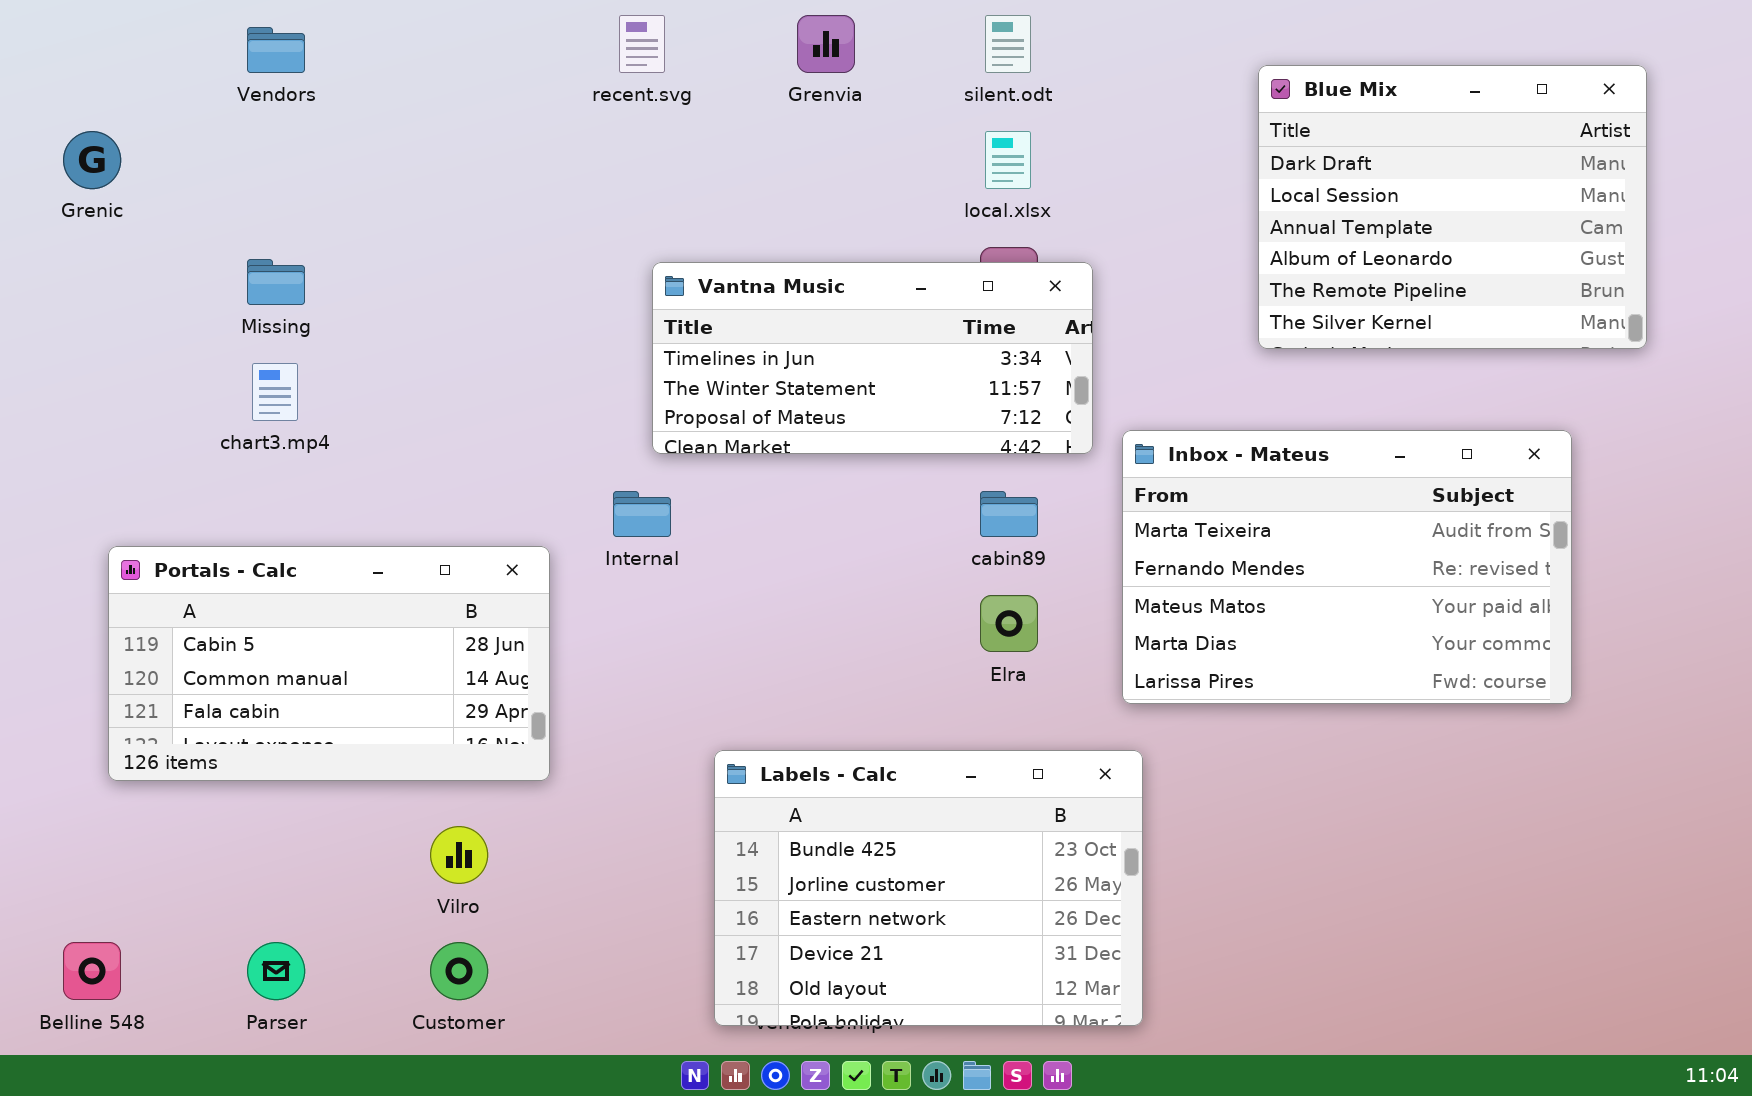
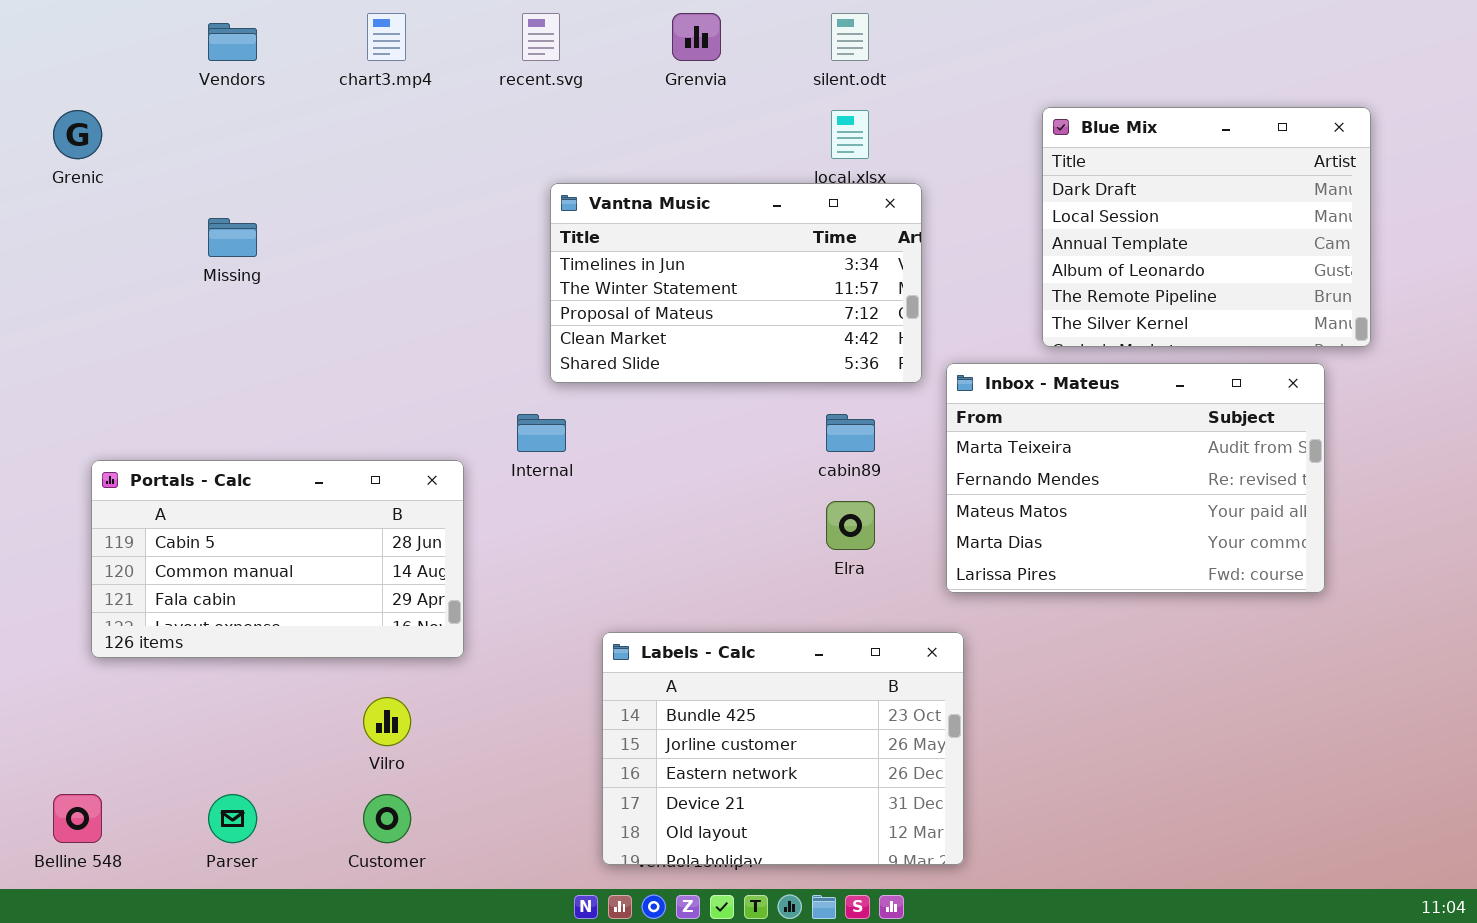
Blue Mix: [1258,65,1647,349] -> [1042,107,1371,347], moved
Vantna Music: [652,262,1093,454] -> [550,183,922,383], resized
chart3.mp4: [252,363,298,421] -> [367,13,406,61], moved

